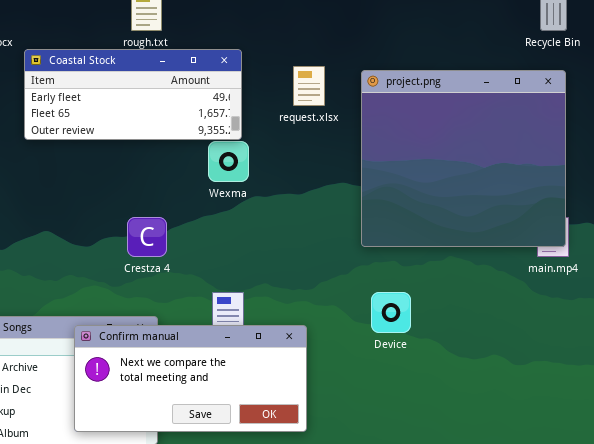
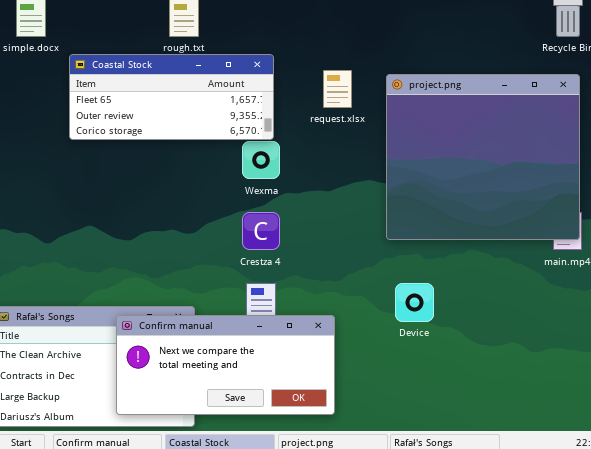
Coastal Stock: [24,49,242,140] -> [69,54,274,140], scrolled down 1 row
Crestza 4: [127,217,167,257] -> [242,212,280,250], moved

